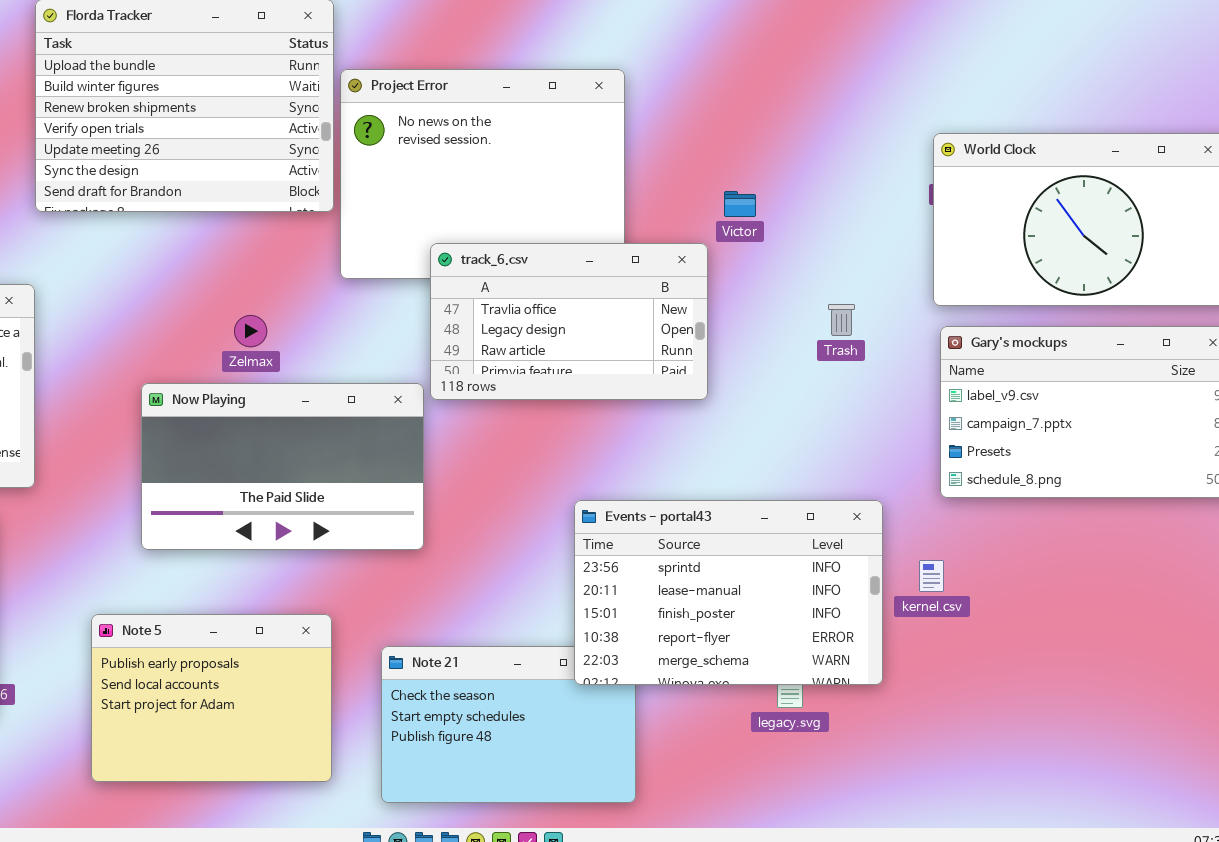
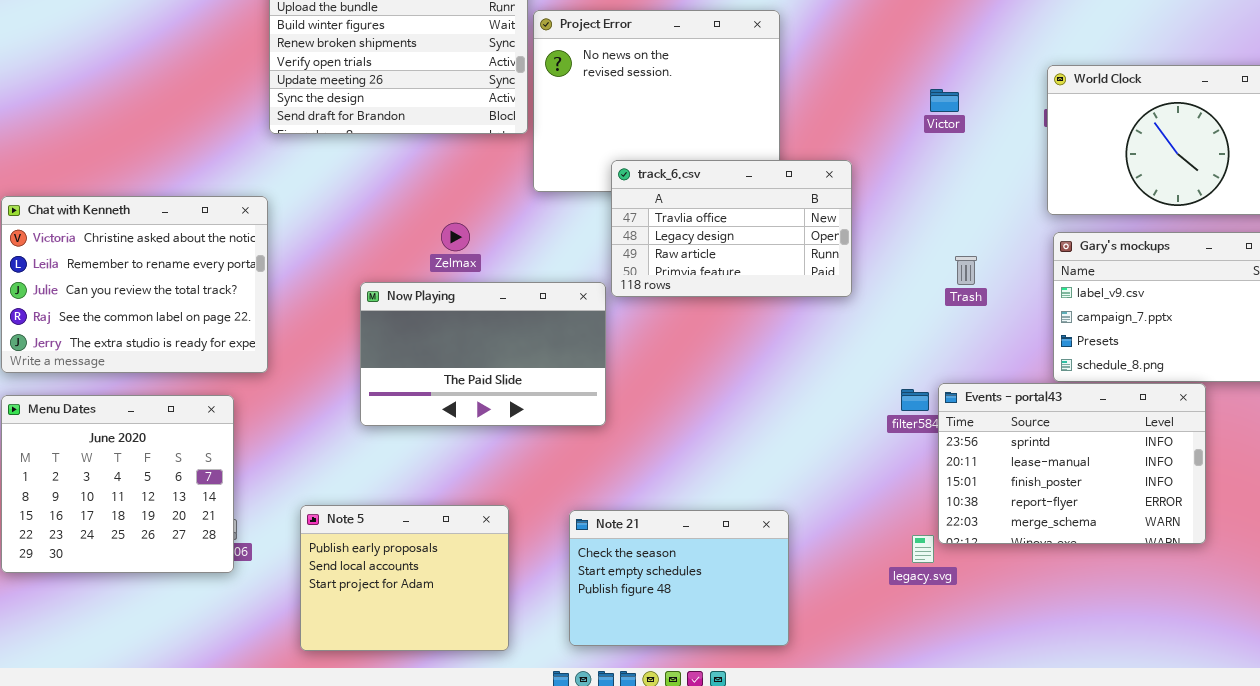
Victor: [724,191,756,217] -> [930,89,959,112], moved
Trash: [828,304,855,336] -> [955,256,977,285], moved
Events - portal43: [574,500,883,685] -> [938,383,1206,544], moved
Note 5: [91,614,332,782] -> [300,505,509,651], moved

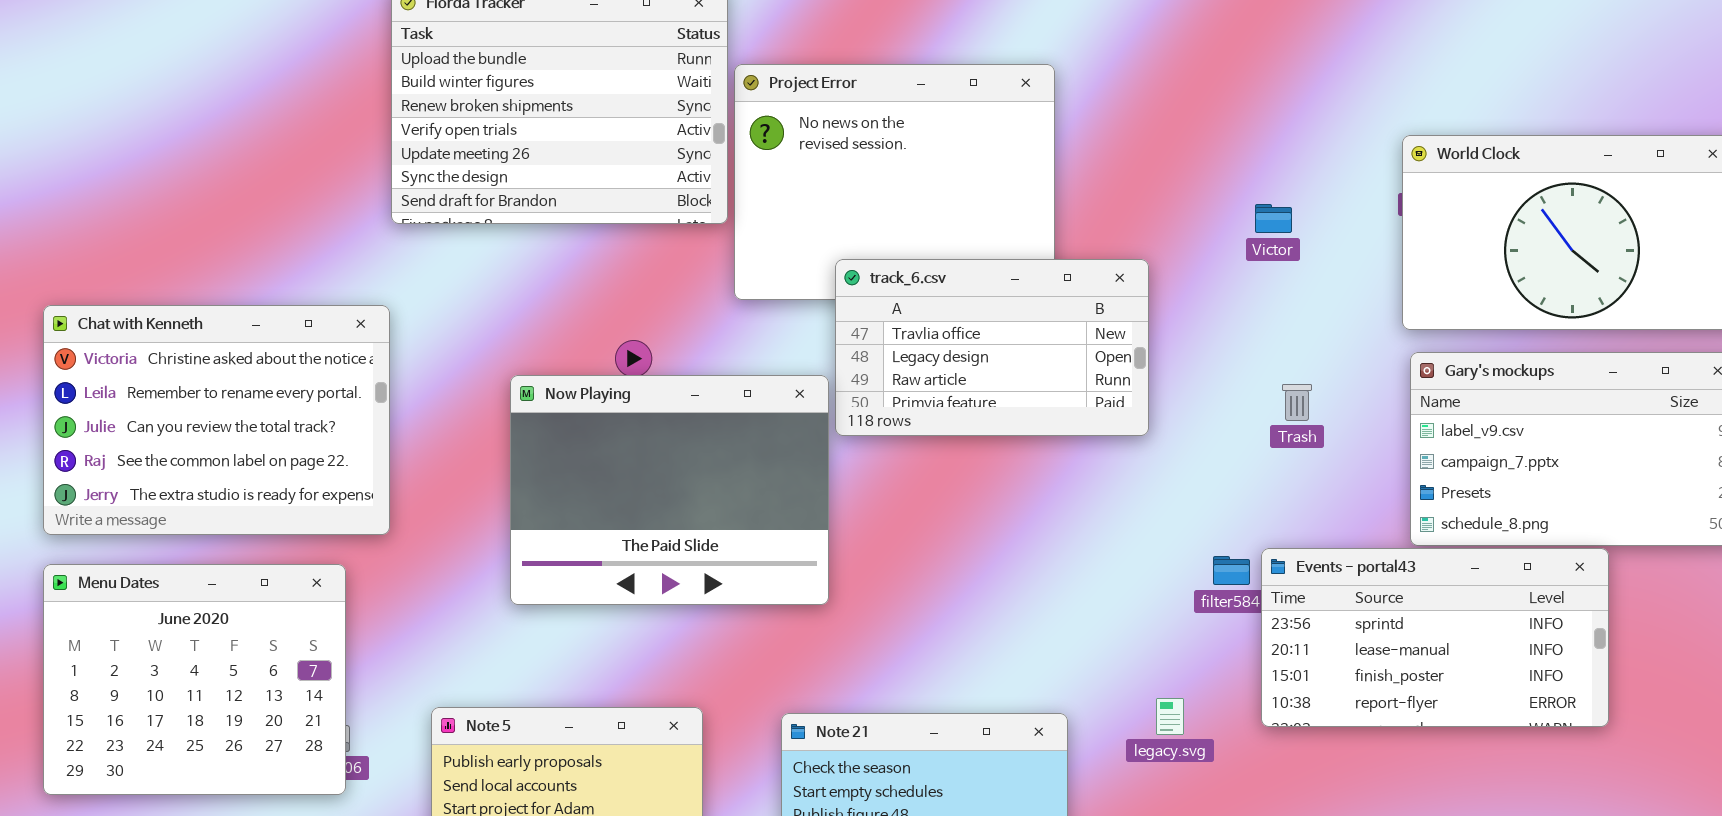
Victor: [930,89,959,112] -> [1255,204,1292,233], moved
Now Playing: [360,282,606,426] -> [510,375,829,605], resized
Events - portal43: [938,383,1206,544] -> [1261,548,1609,727], resized
legacy.svg: [912,535,934,563] -> [1156,698,1184,735], moved

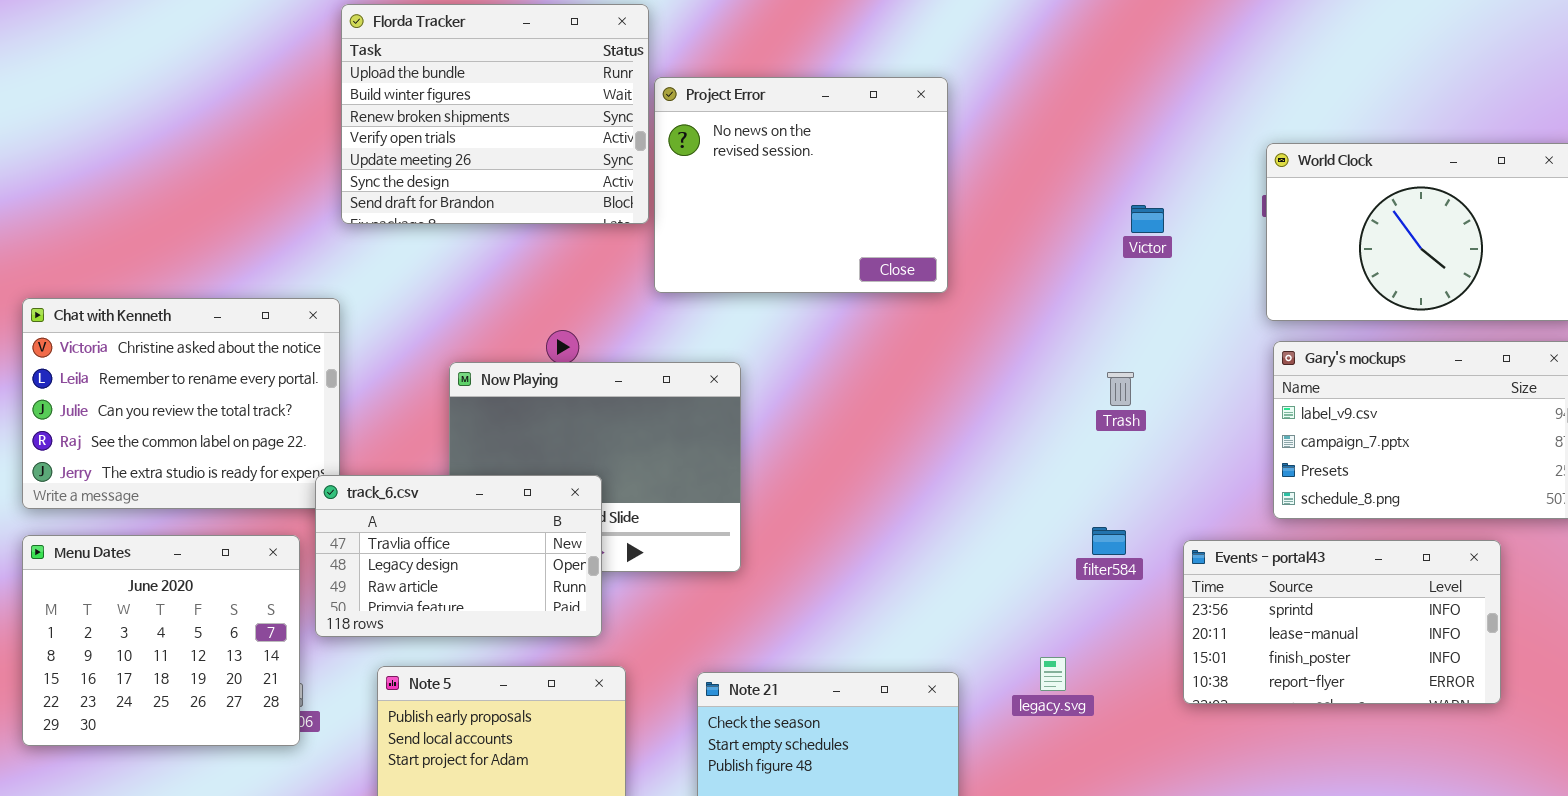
track_6.csv: [835,259,1149,436] -> [315,475,602,637], moved
Trash: [1282,384,1312,421] -> [1107,372,1134,406], moved
Events - portal43: [1261,548,1609,727] -> [1183,540,1501,704], moved

